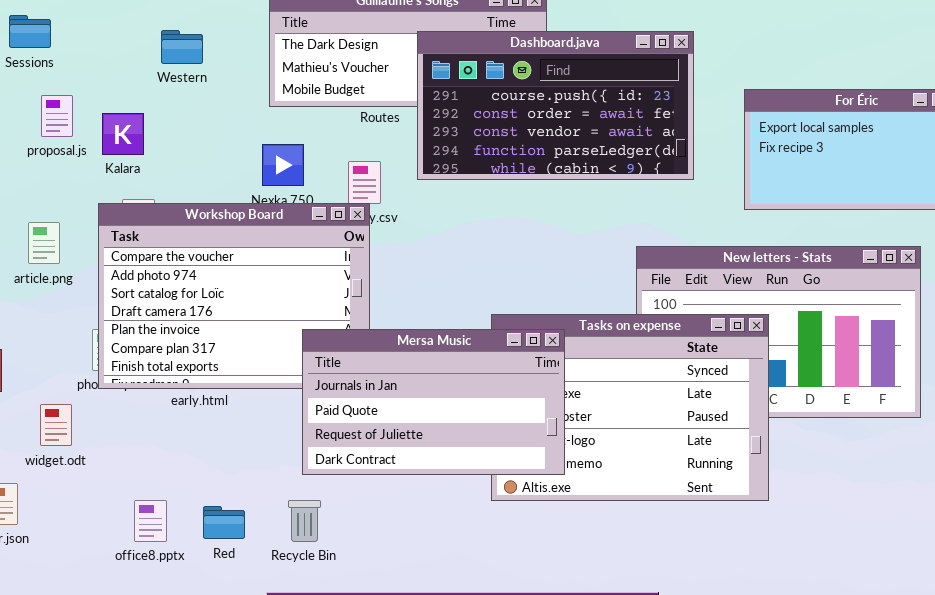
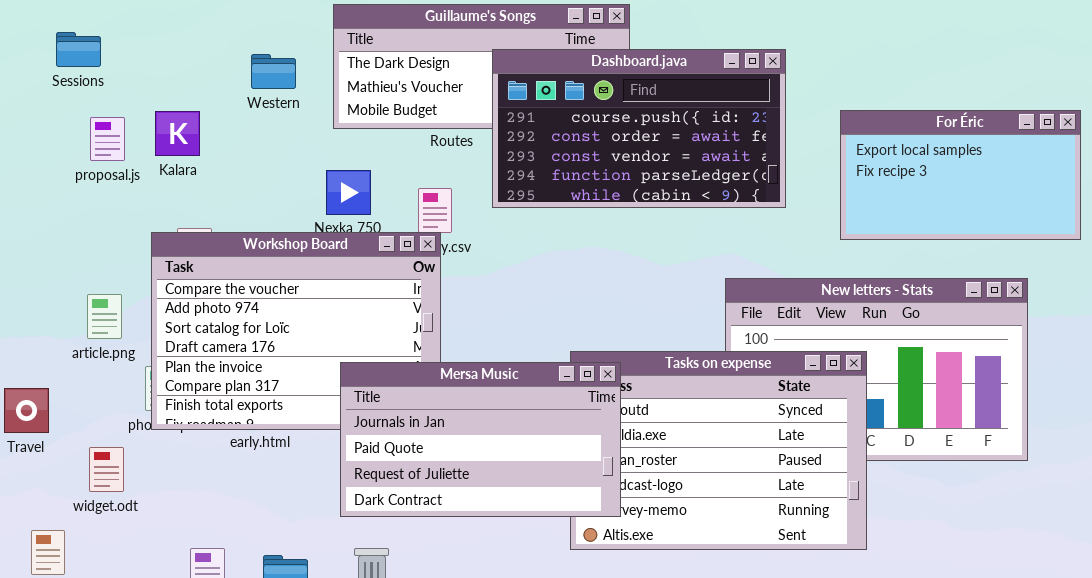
Western: [161,30,203,64] -> [251,54,296,89], moved
Kalara: [102,113,144,155] -> [155,111,200,156], moved
article.png: [28,222,60,264] -> [87,294,122,339], moved
Mersa Music: [302,329,565,475] -> [340,362,621,517], moved

